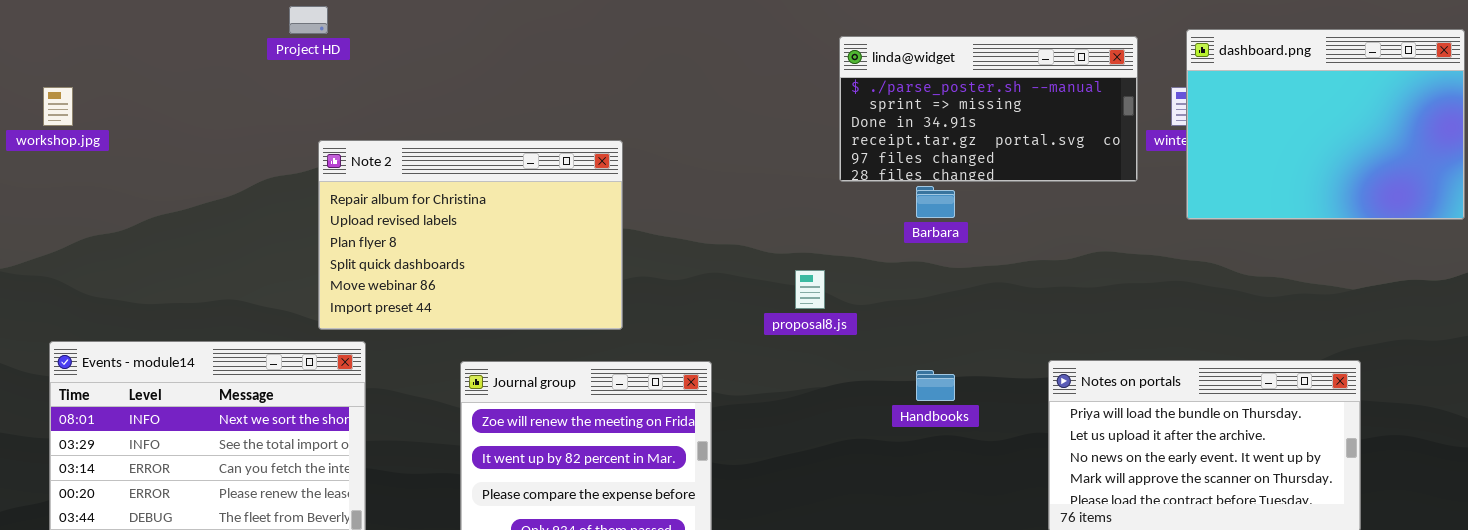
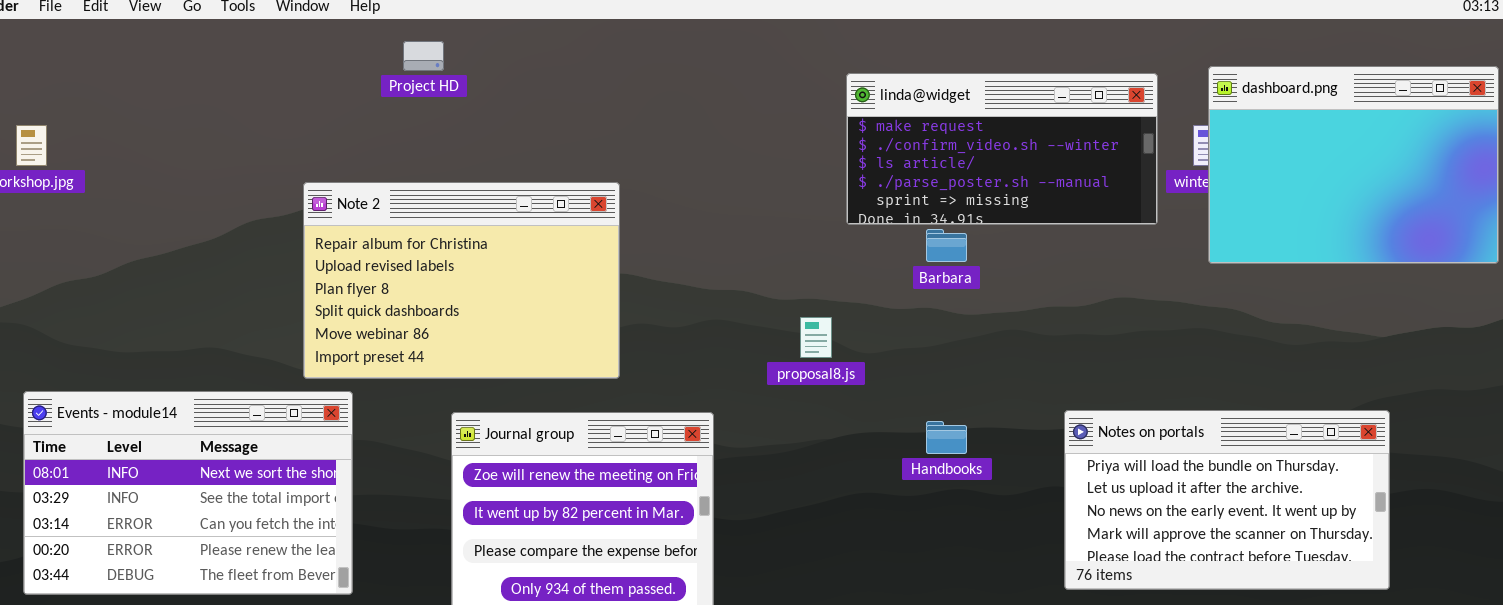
Project HD: [289,6,328,34] -> [403,41,444,71], moved
linda@widget: [839,36,1138,182] -> [846,73,1158,225], scrolled up 3 rows

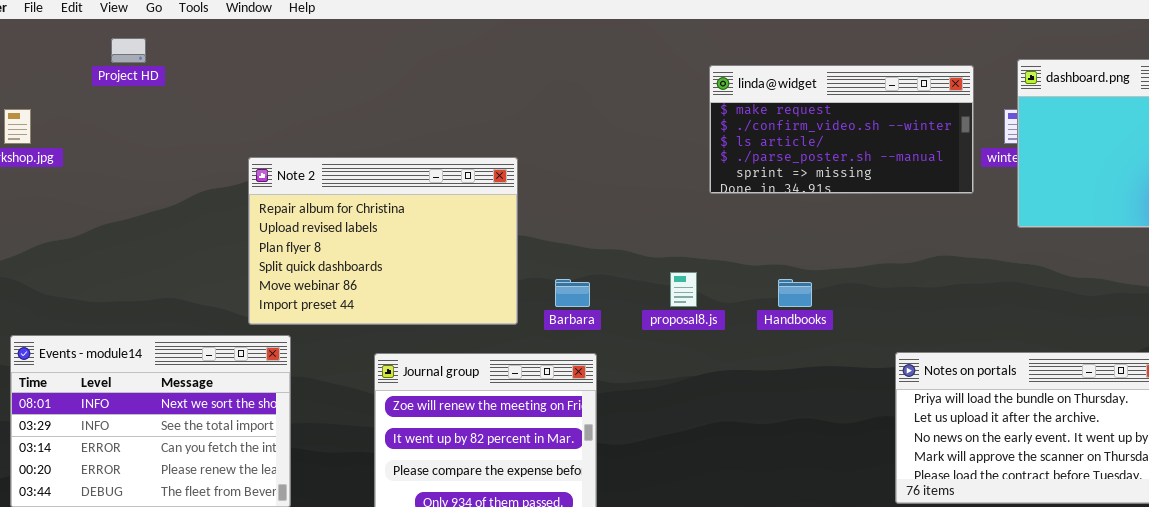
Project HD: [403,41,444,71] -> [111,38,146,63], moved
Barbara: [926,229,967,262] -> [555,279,590,307], moved
Handbooks: [926,421,967,454] -> [778,279,812,307], moved

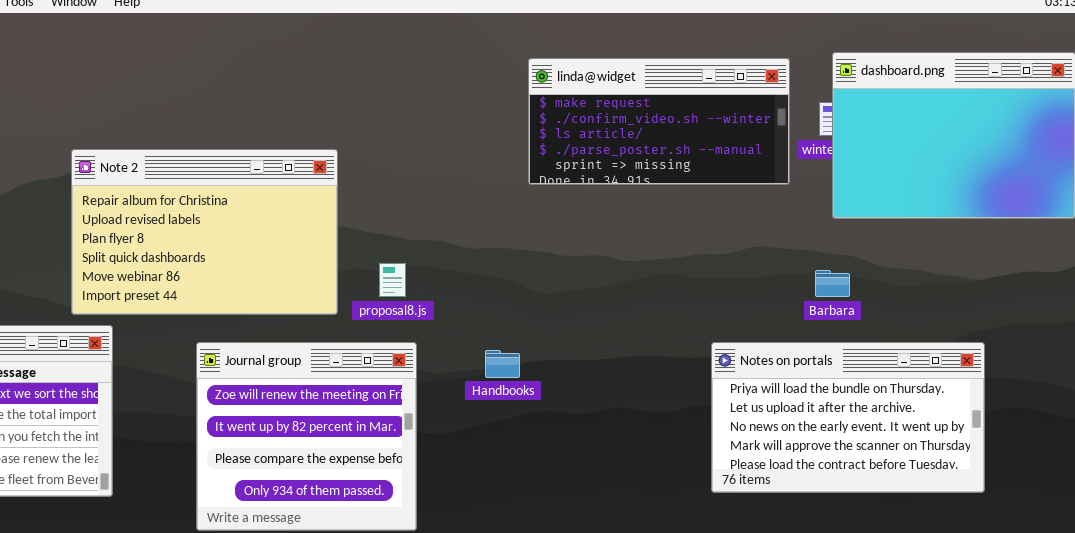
proposal8.js: [670,272,697,307] -> [379,263,406,297], moved
Barbara: [555,279,590,307] -> [815,270,850,297], moved
Handbooks: [778,279,812,307] -> [485,350,520,378], moved

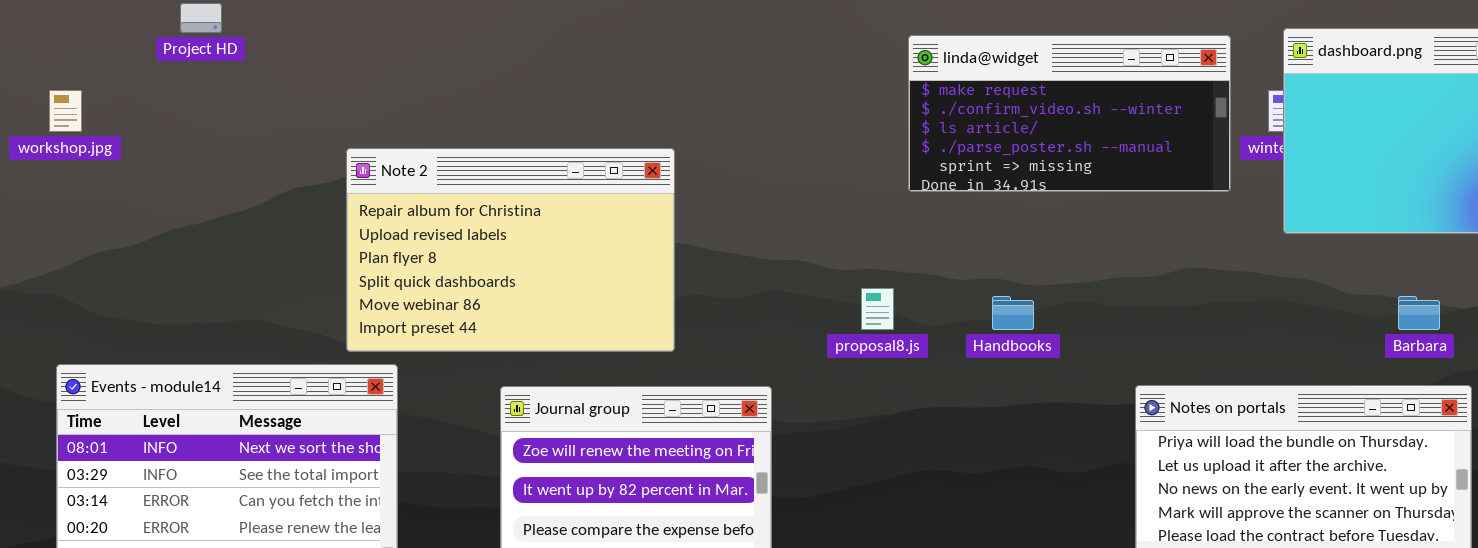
proposal8.js: [379,263,406,297] -> [861,288,894,330], moved
Barbara: [815,270,850,297] -> [1398,296,1440,330], moved
Handbooks: [485,350,520,378] -> [992,296,1034,330], moved

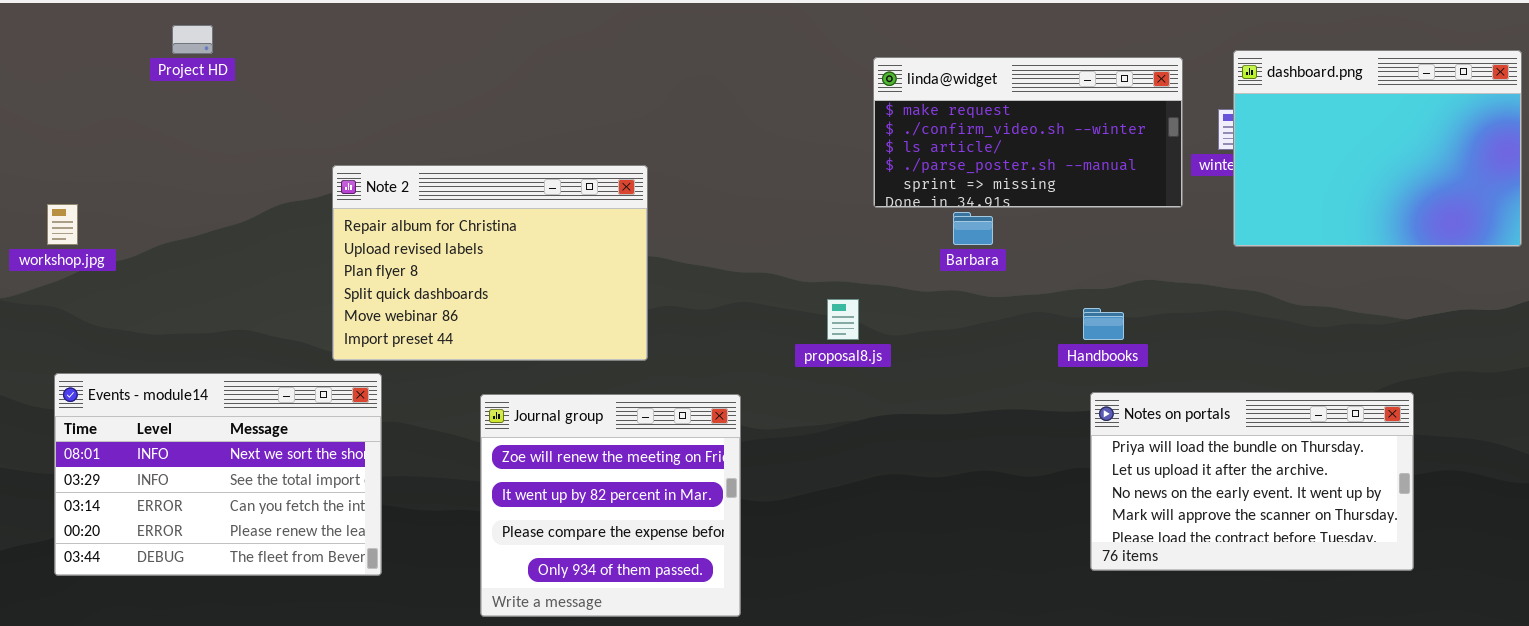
workshop.jpg: [49,90,82,132] -> [47,204,78,245], moved
Handbooks: [992,296,1034,330] -> [1083,308,1124,340], moved
Barbara: [1398,296,1440,330] -> [953,212,993,245], moved

